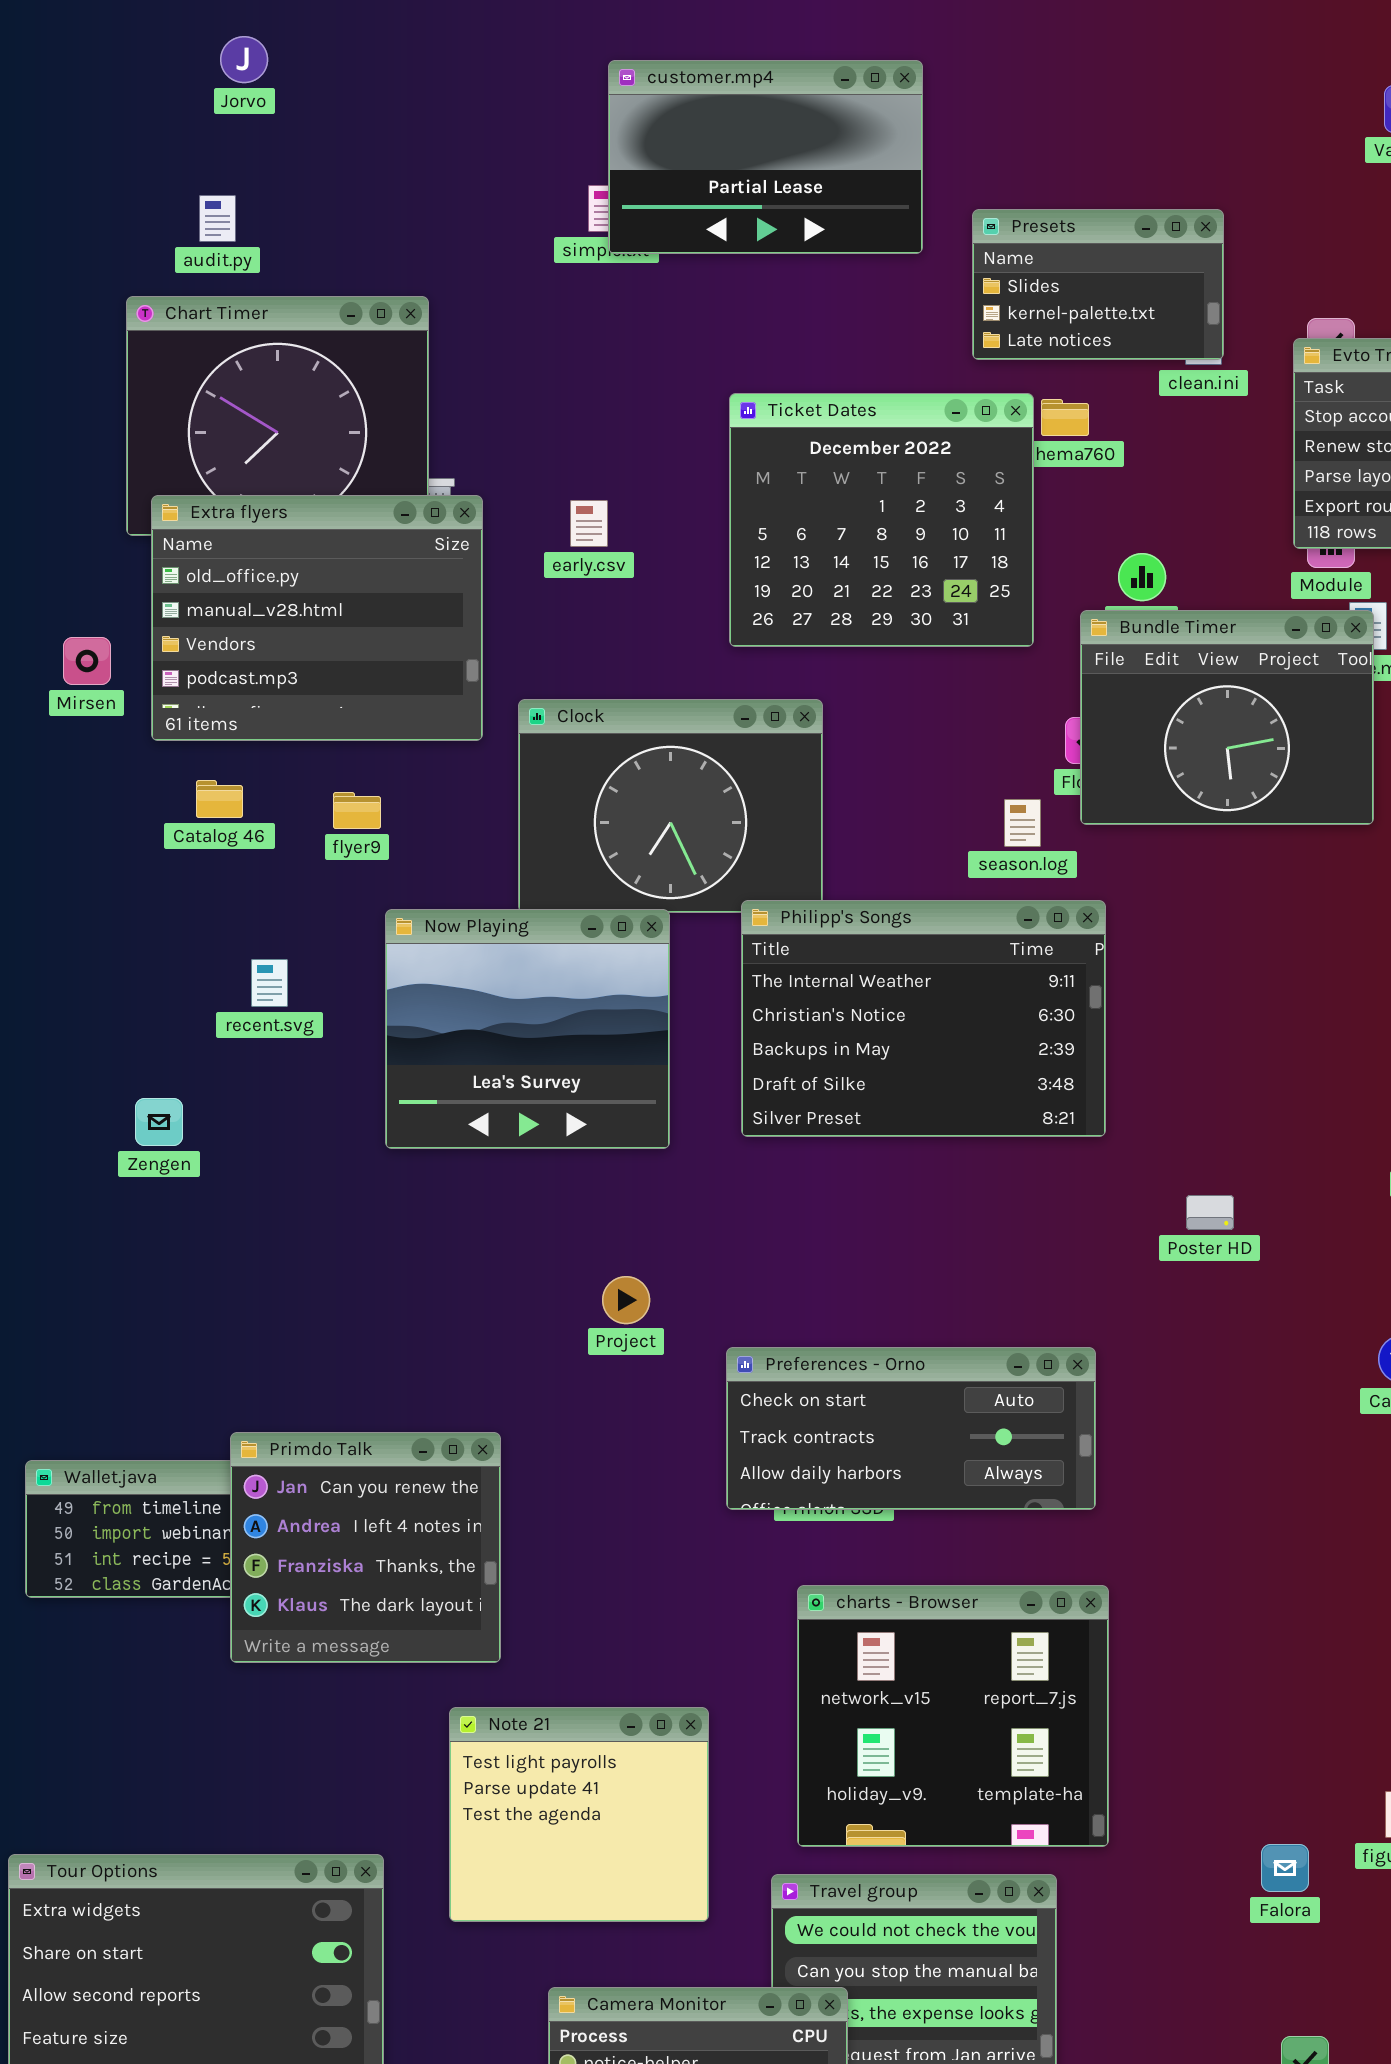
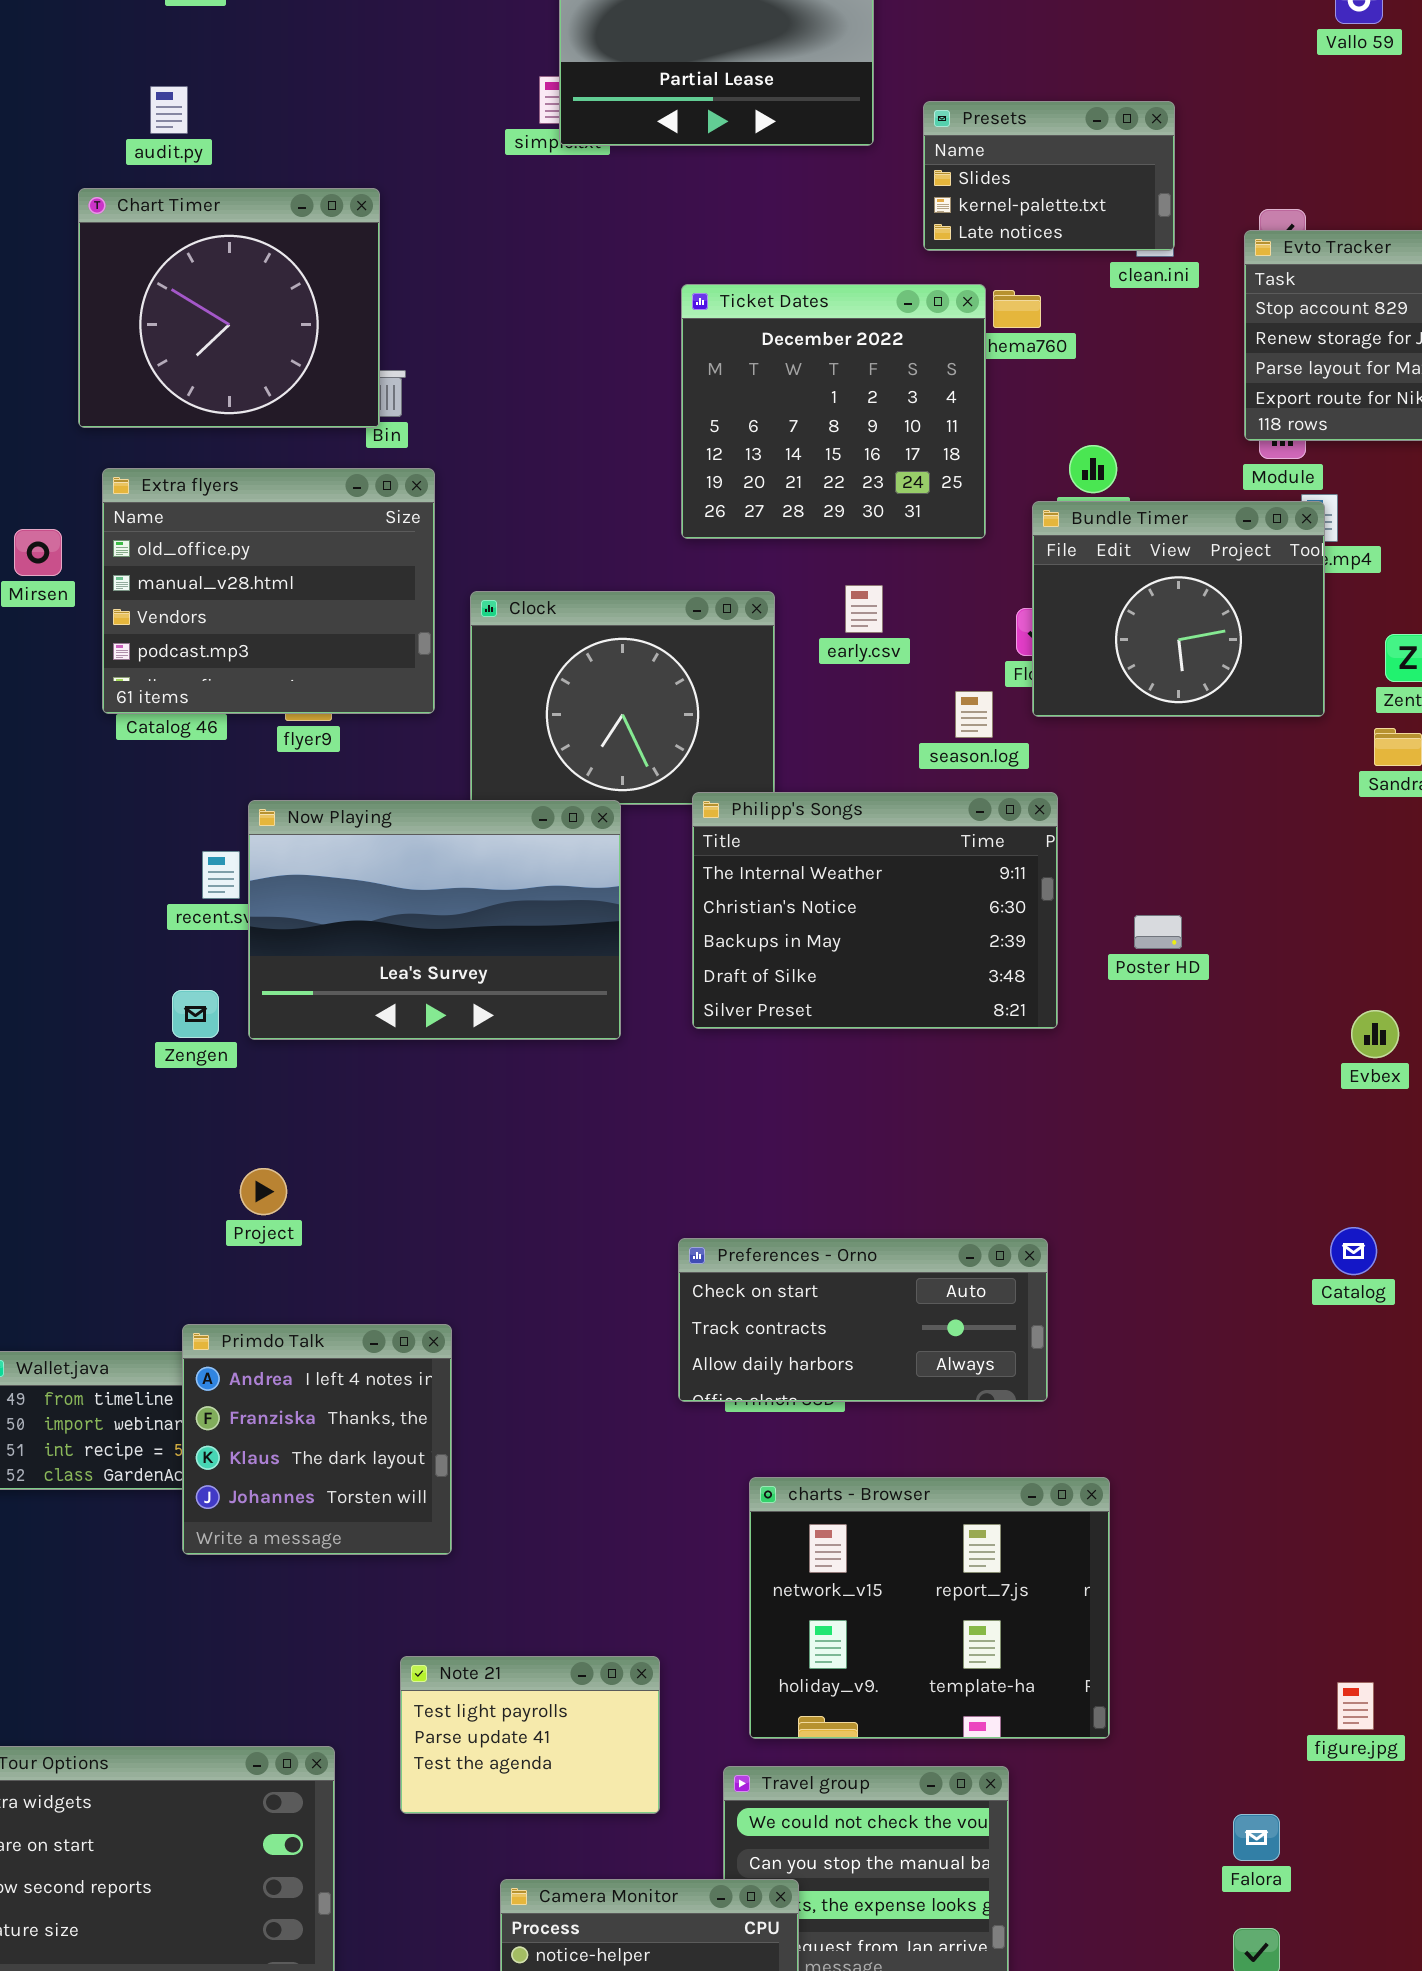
Extra flyers: [151,495,483,741] -> [102,468,435,714], moved
early.csv: [570,500,608,547] -> [845,585,883,633], moved
Now Playing: [385,909,670,1149] -> [248,800,621,1040], resized
Zengen: [135,1098,183,1146] -> [172,990,219,1038], moved
Poster HD: [1186,1195,1234,1230] -> [1134,915,1182,949], moved
Project: [602,1276,650,1324] -> [240,1168,287,1215], moved
Primdo Talk: [230,1432,501,1663] -> [182,1324,452,1555], scrolled down 1 row
charts - Browser: [797,1585,1109,1847] -> [749,1477,1110,1739], resized
Note 21: [449,1707,709,1922] -> [400,1656,660,1814], resized
Falora: [1261,1844,1309,1892] -> [1233,1814,1280,1861], moved

